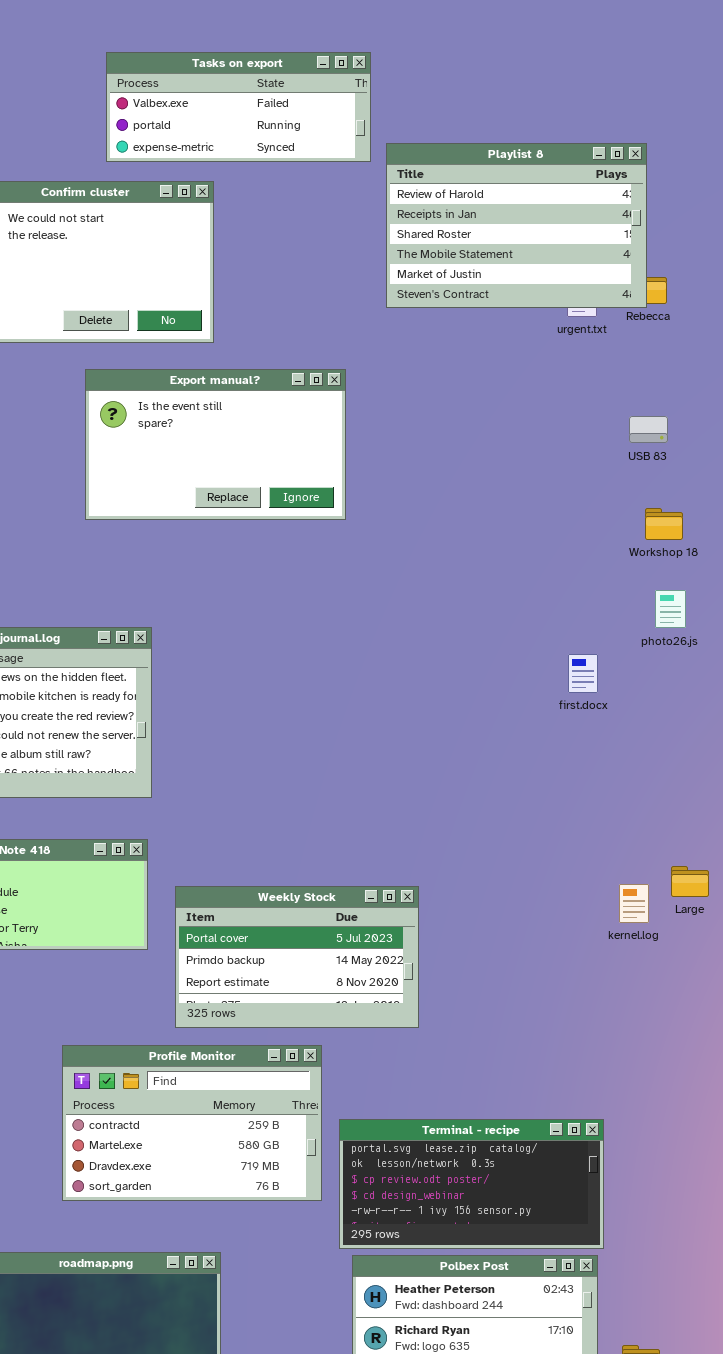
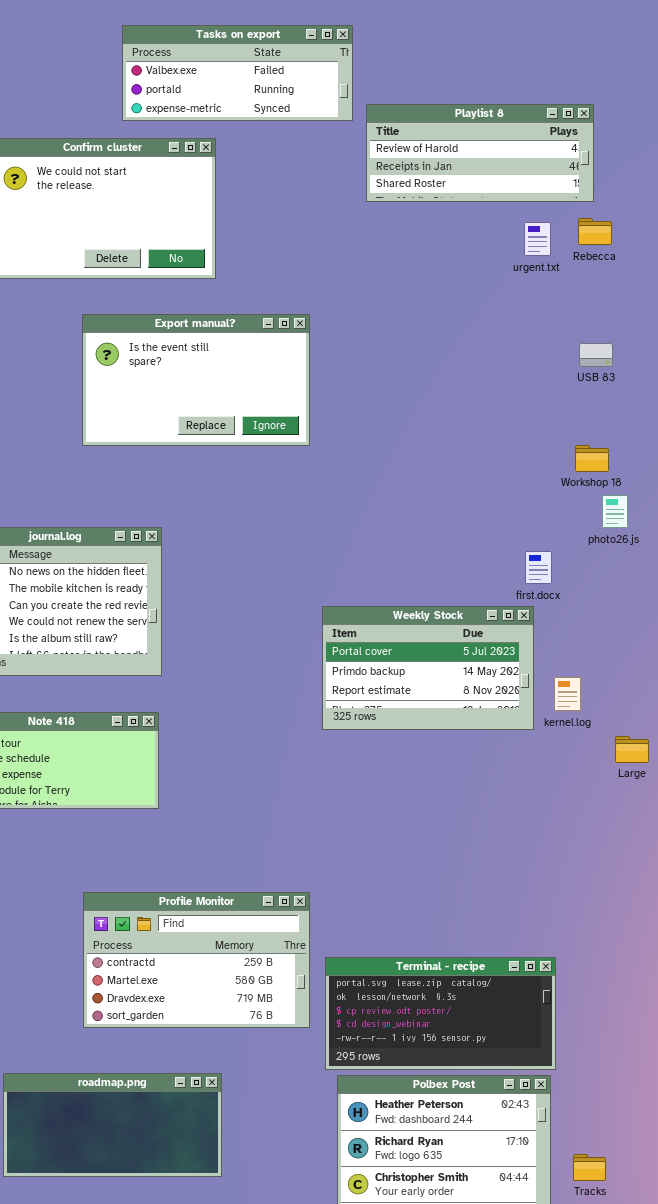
Playlist 8: [386,143,647,308] -> [366,104,594,202], resized
Export manual?: [85,369,346,520] -> [82,314,310,446], moved
Workshop 18: [645,508,683,540] -> [575,445,609,472], moved
kernel.log: [619,884,649,923] -> [554,677,581,711], moved
Weekly Stock: [175,886,419,1028] -> [322,606,534,730], moved

